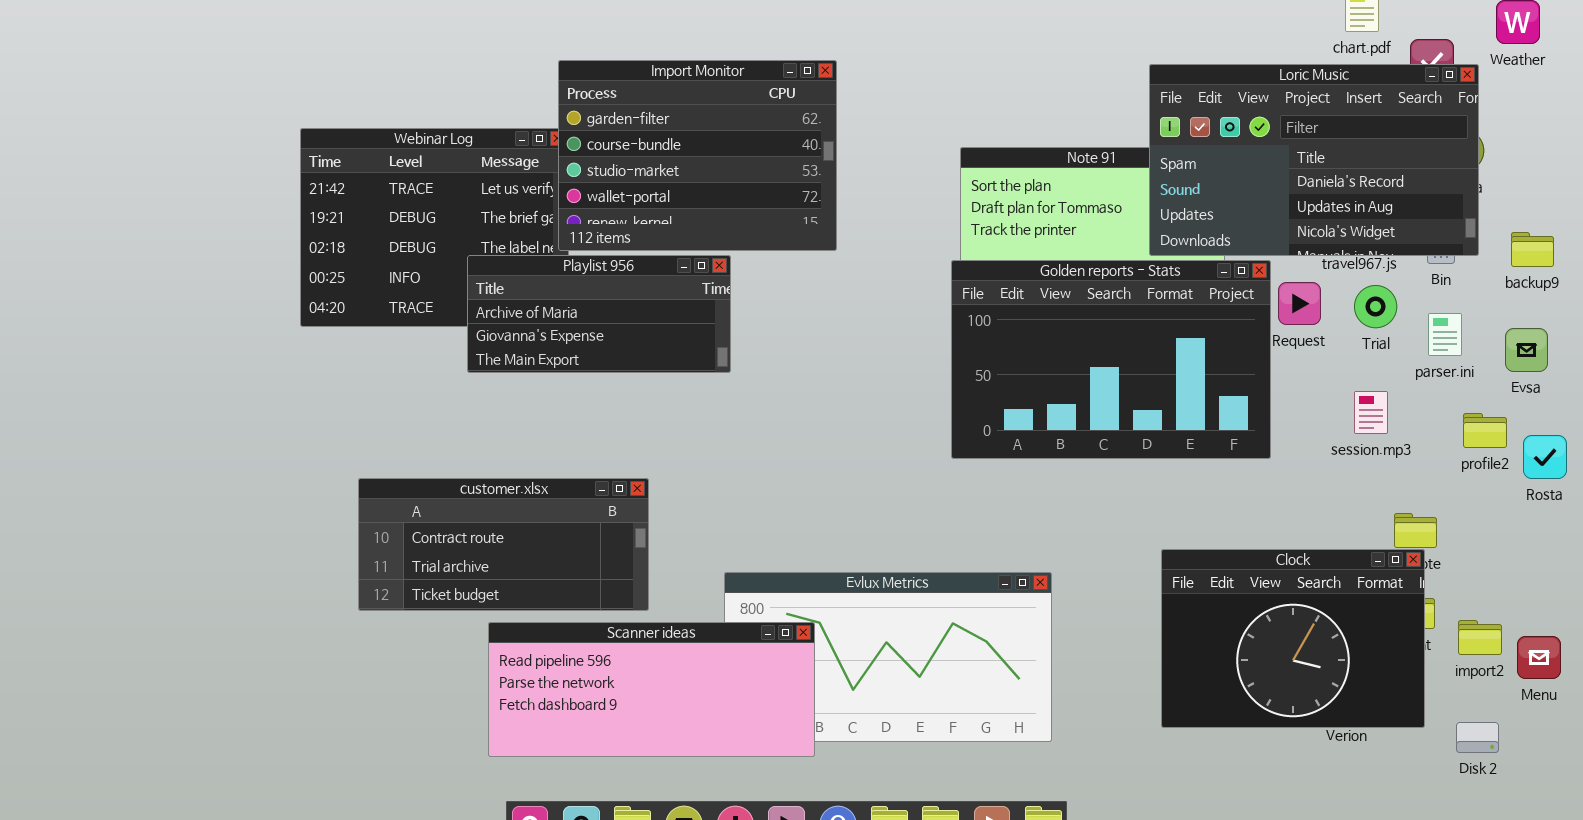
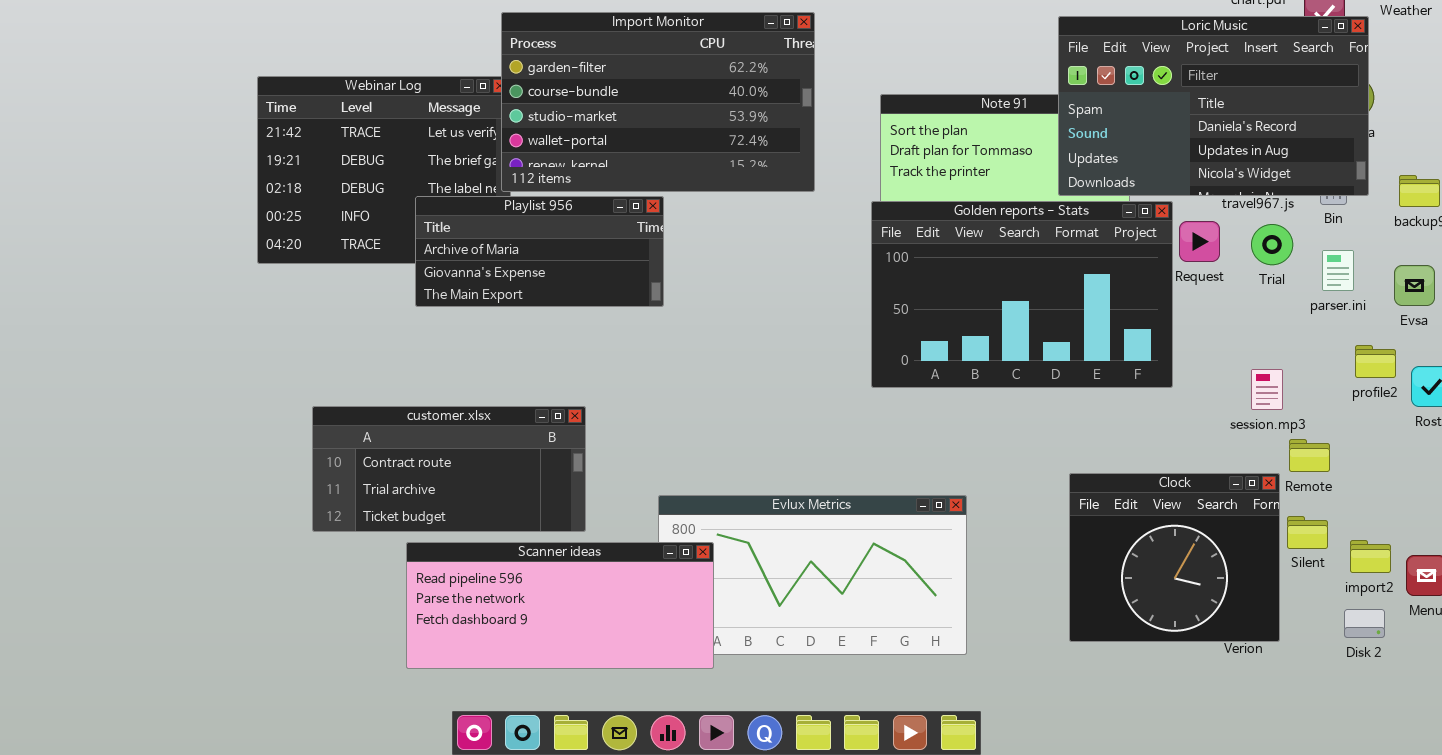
Import Monitor: [558,60,837,251] -> [501,12,815,192], resized
session.mp3: [1354,391,1388,434] -> [1251,369,1283,410], moved
Clock: [1161,549,1425,728] -> [1069,473,1280,642], resized
Scanner ideas: [488,622,815,757] -> [406,542,714,669], moved
Disk 2: [1456,722,1499,753] -> [1344,609,1385,638], moved

